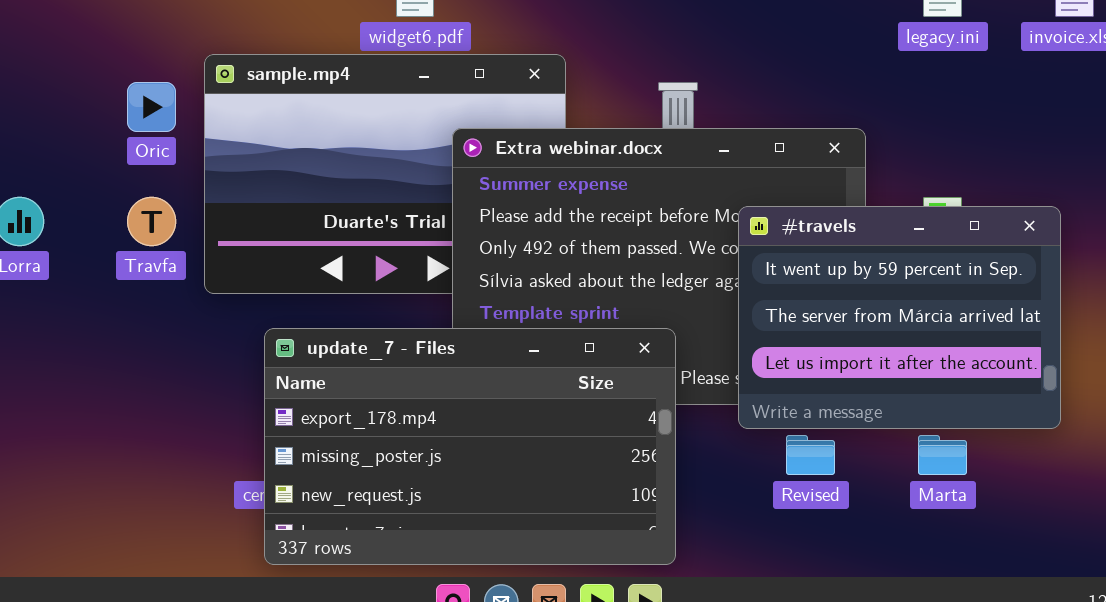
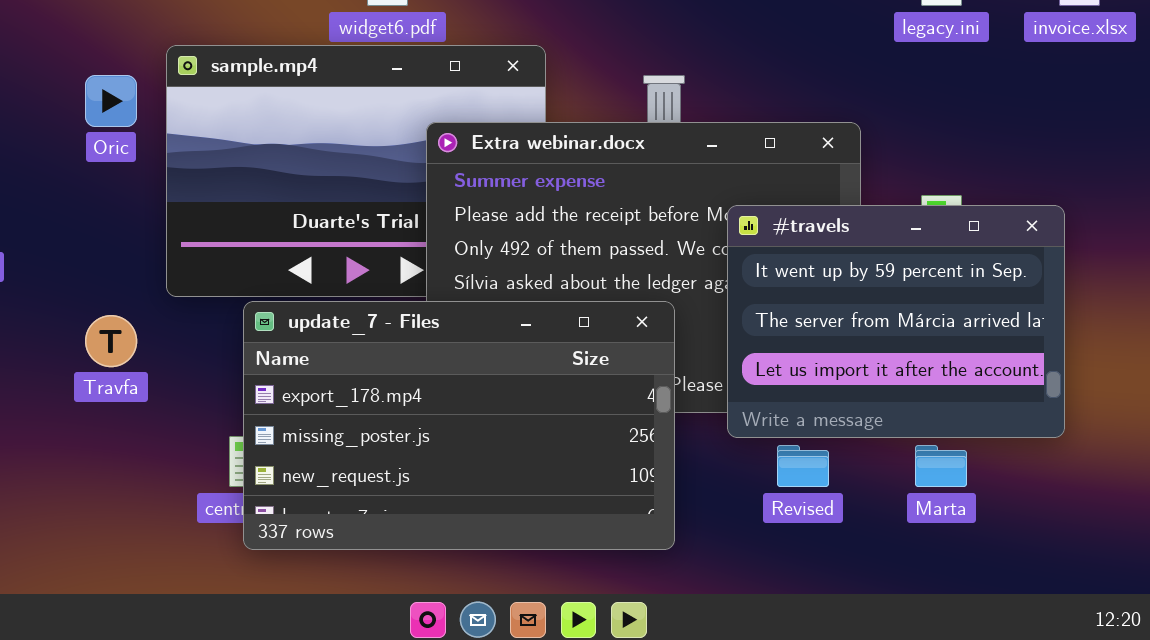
Travfa: [127,197,176,246] -> [85,315,137,367], moved
update_7 - Files: [264,328,676,565] -> [243,301,675,550], moved

